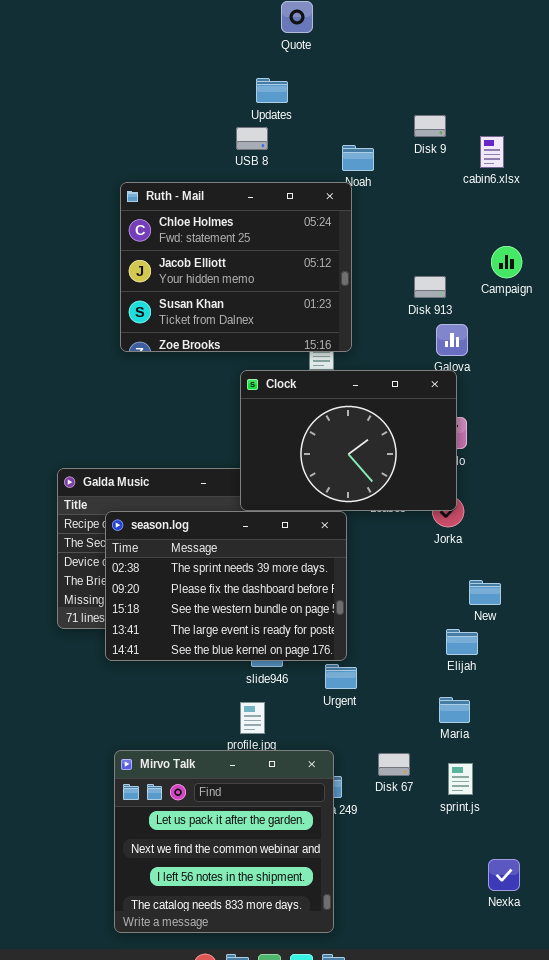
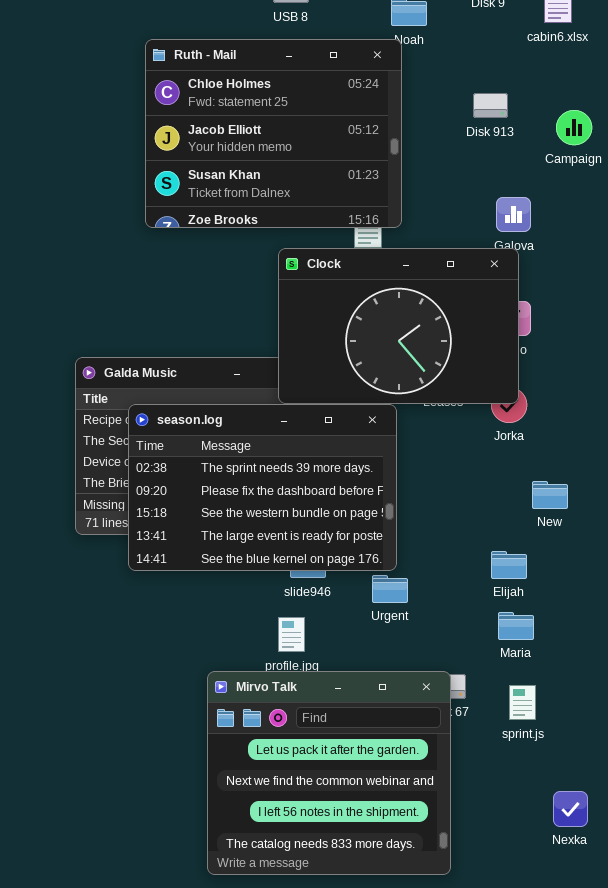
Disk 913: [414,276,446,298] -> [473,93,508,118], moved
Elijah: [446,629,478,655] -> [491,551,527,579], moved
Mirvo Talk: [114,750,334,933] -> [207,671,451,875], moved

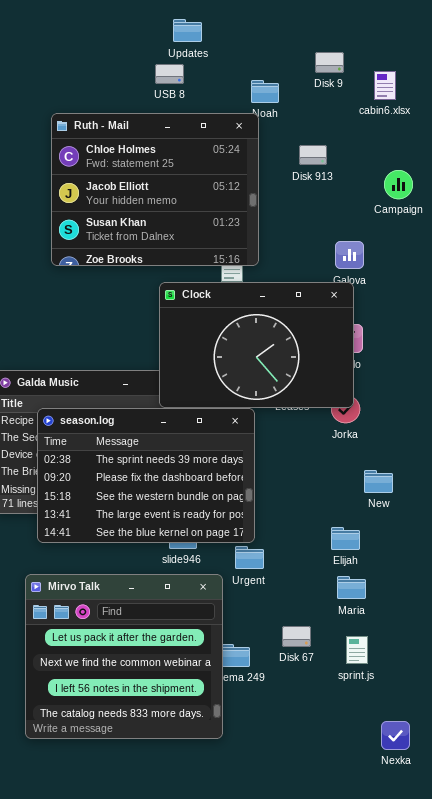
Disk 913: [473,93,508,118] -> [299,145,327,165], moved
Mirvo Talk: [207,671,451,875] -> [25,574,223,739], moved

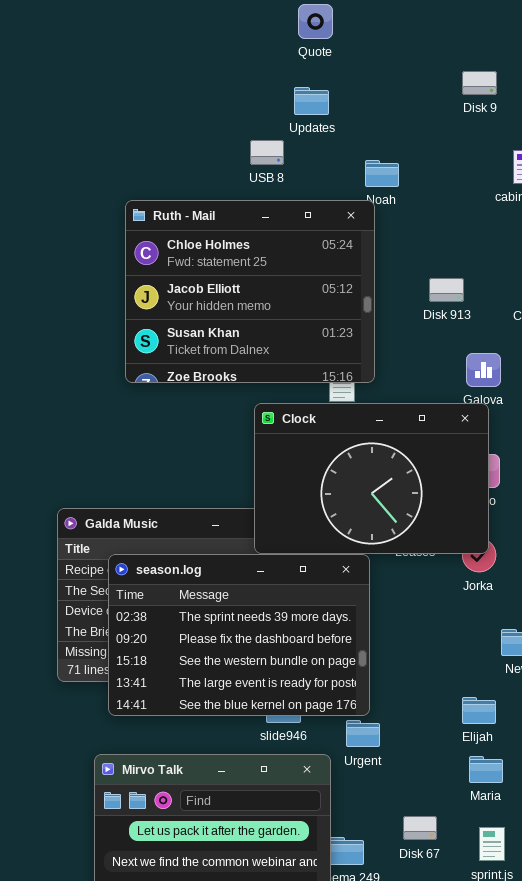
Updates: [173,19,202,42] -> [294,87,329,115], moved
Disk 9: [315,52,344,73] -> [462,71,497,95], moved
Disk 913: [299,145,327,165] -> [429,278,464,302], moved

